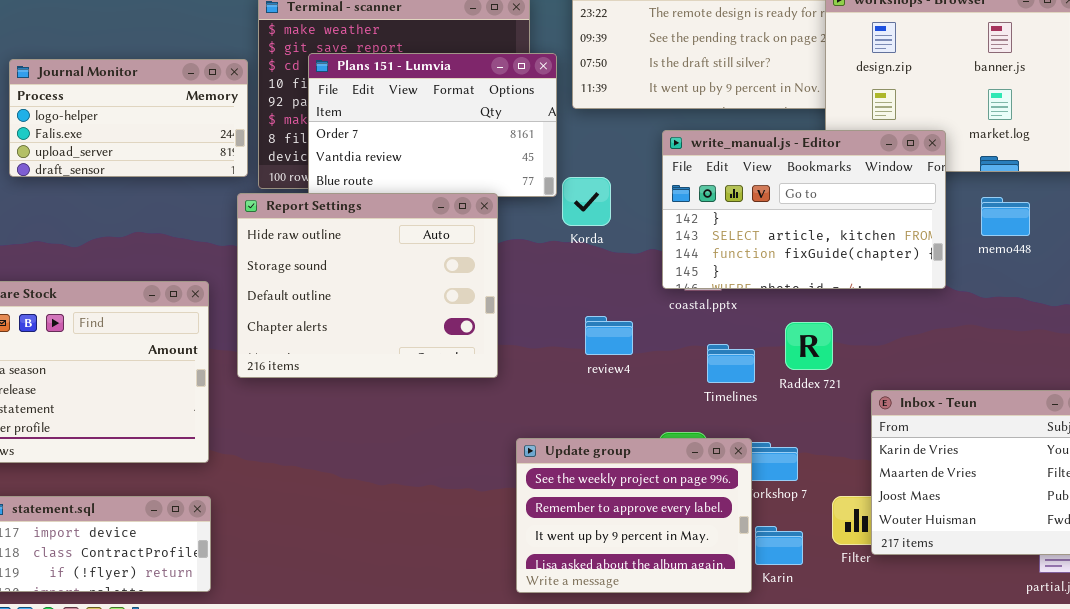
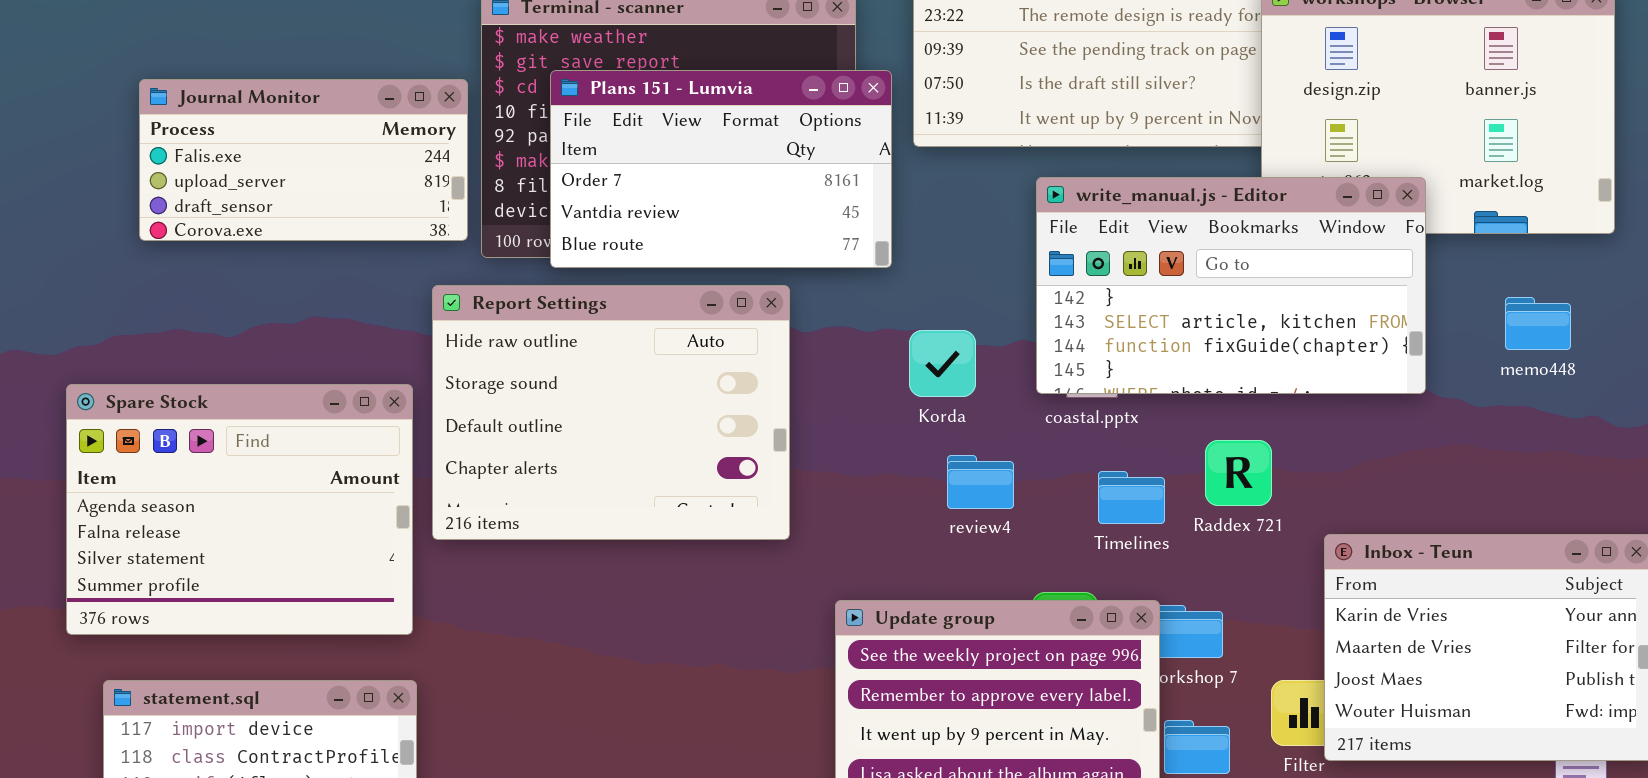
Journal Monitor: [9,59,248,177] -> [139,79,468,241], scrolled down 1 row
Korda: [562,177,611,226] -> [909,330,976,397], moved
Report Settings: [237,193,498,378] -> [432,285,790,540], moved
memo448: [981,197,1030,236] -> [1505,297,1571,350], moved
review4: [585,316,633,355] -> [947,455,1014,509], moved

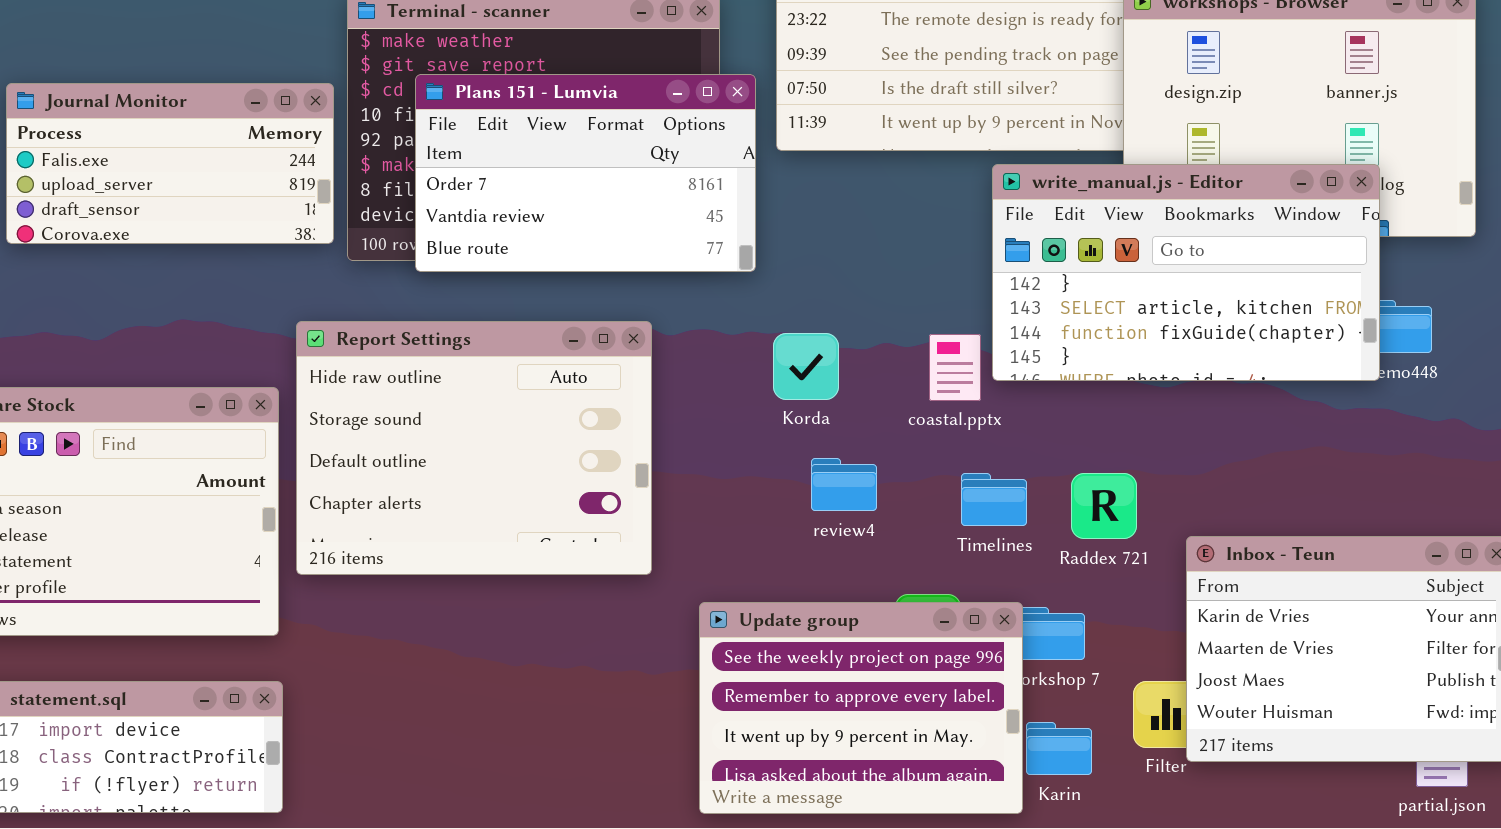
write_manual.js - Editor: [1036,177,1426,394] -> [992,164,1380,381], moved
Report Settings: [432,285,790,540] -> [296,321,652,575], moved
Raddex 721: [1205,440,1272,506] -> [1071,473,1137,539], moved

